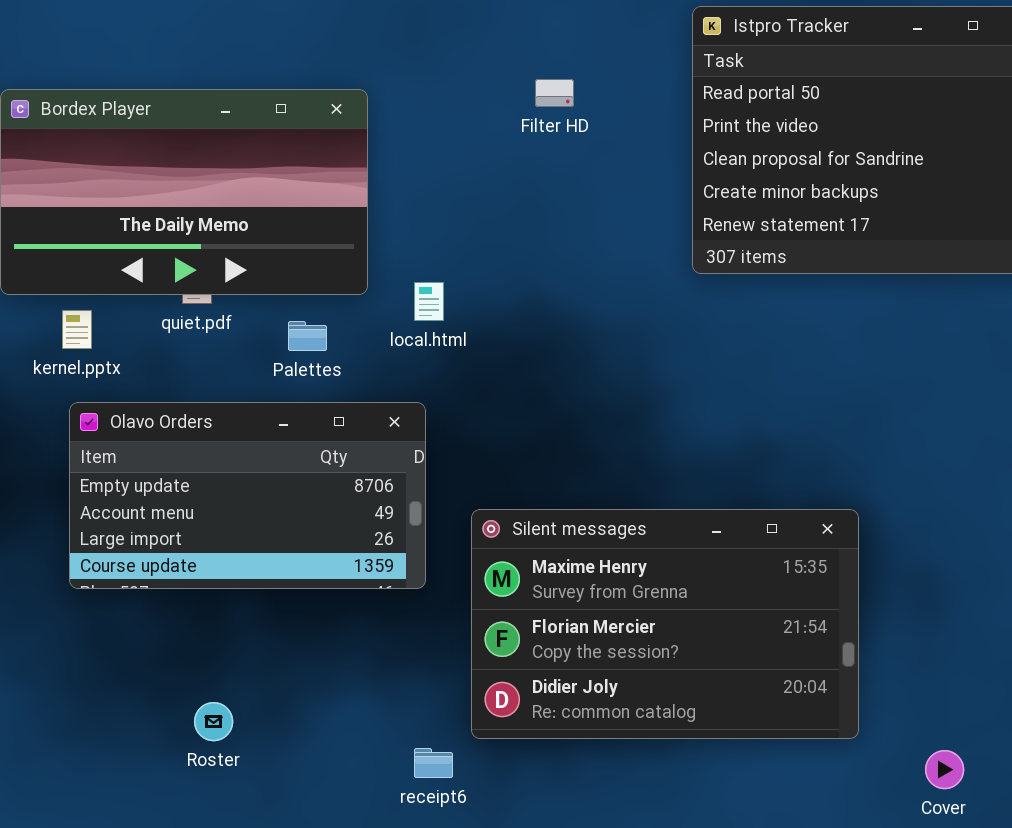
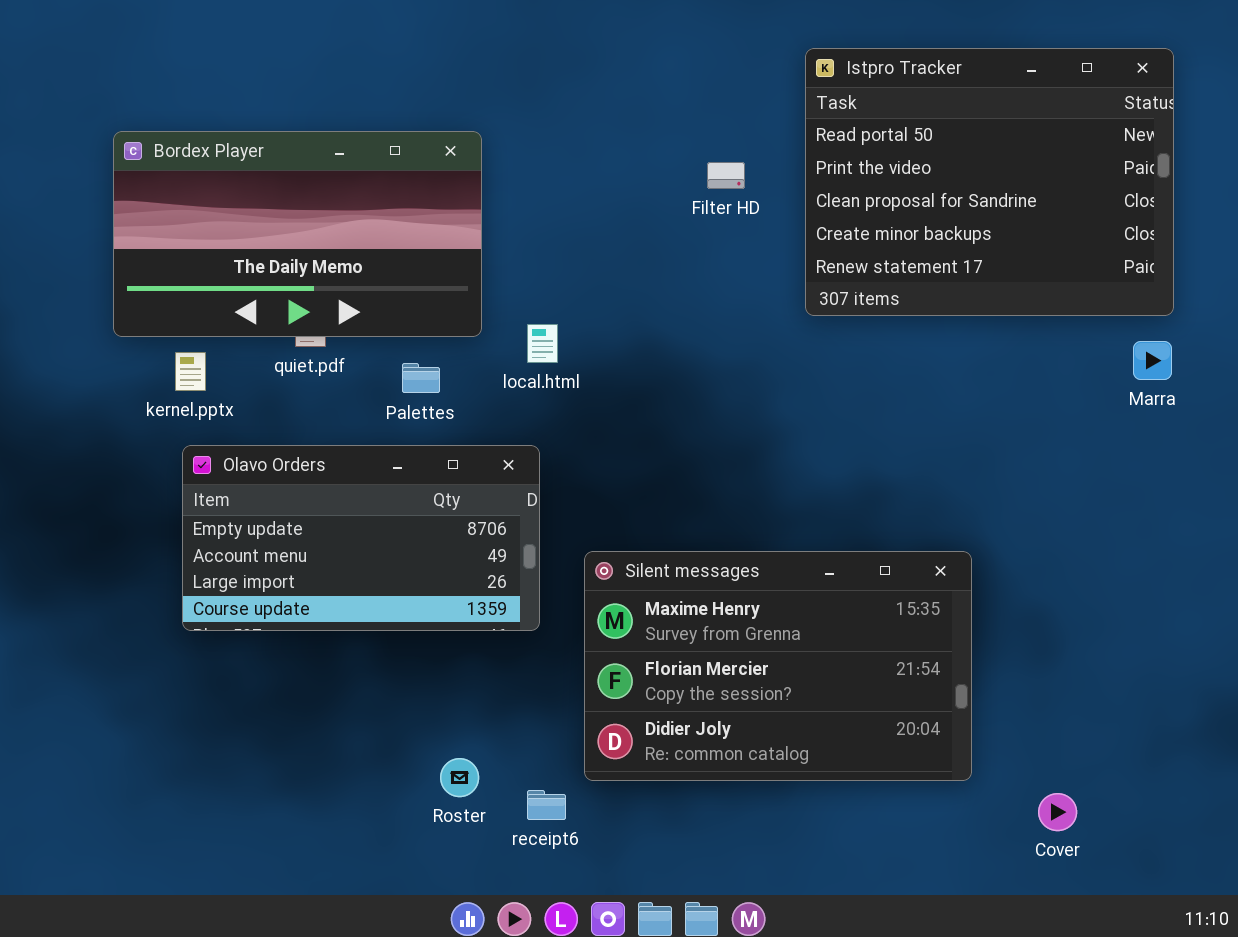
Filter HD: [535,79,574,107] -> [707,162,745,189], moved
Roster: [194,702,233,741] -> [440,758,479,797], moved

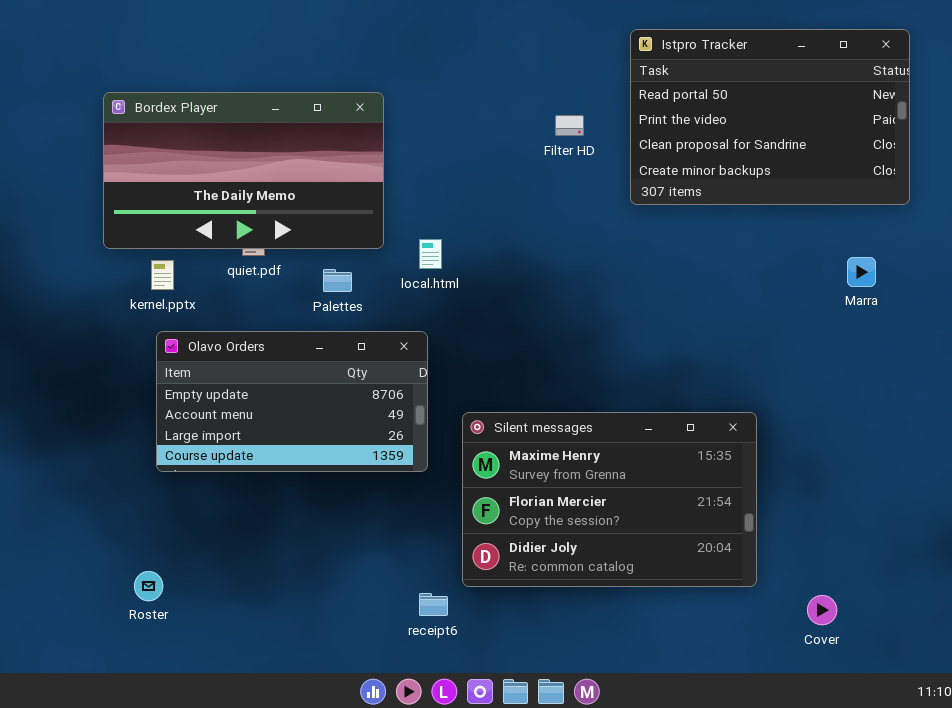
Istpro Tracker: [805,48,1174,316] -> [630,29,910,205], resized
Marra: [1133,341,1172,380] -> [847,257,876,287], moved
Roster: [440,758,479,797] -> [134,571,163,601], moved

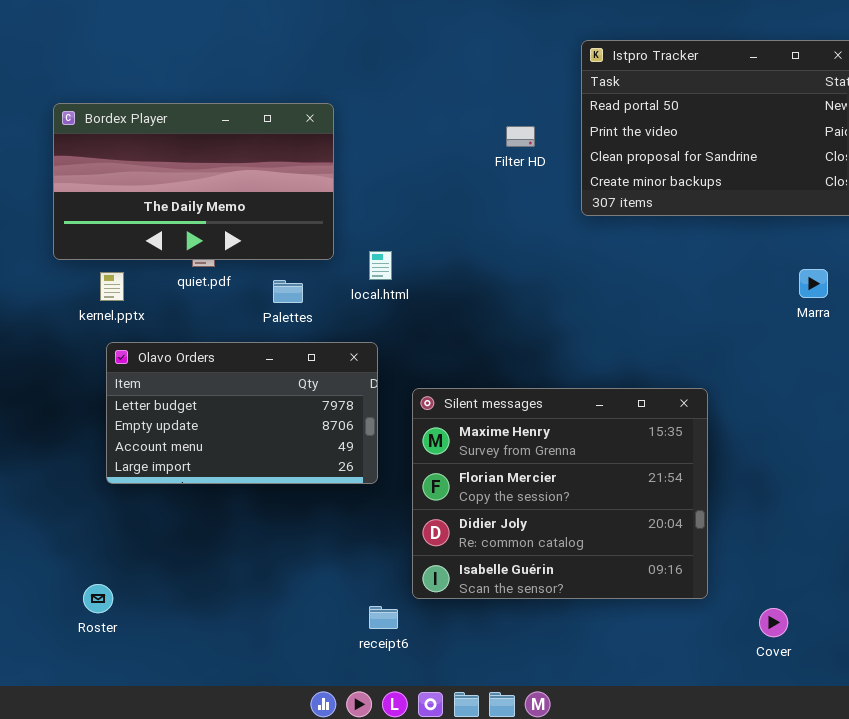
Olavo Orders: [156,331,428,472] -> [106,342,378,484], scrolled up 1 row
Silent messages: [462,412,757,587] -> [412,388,708,599], resized

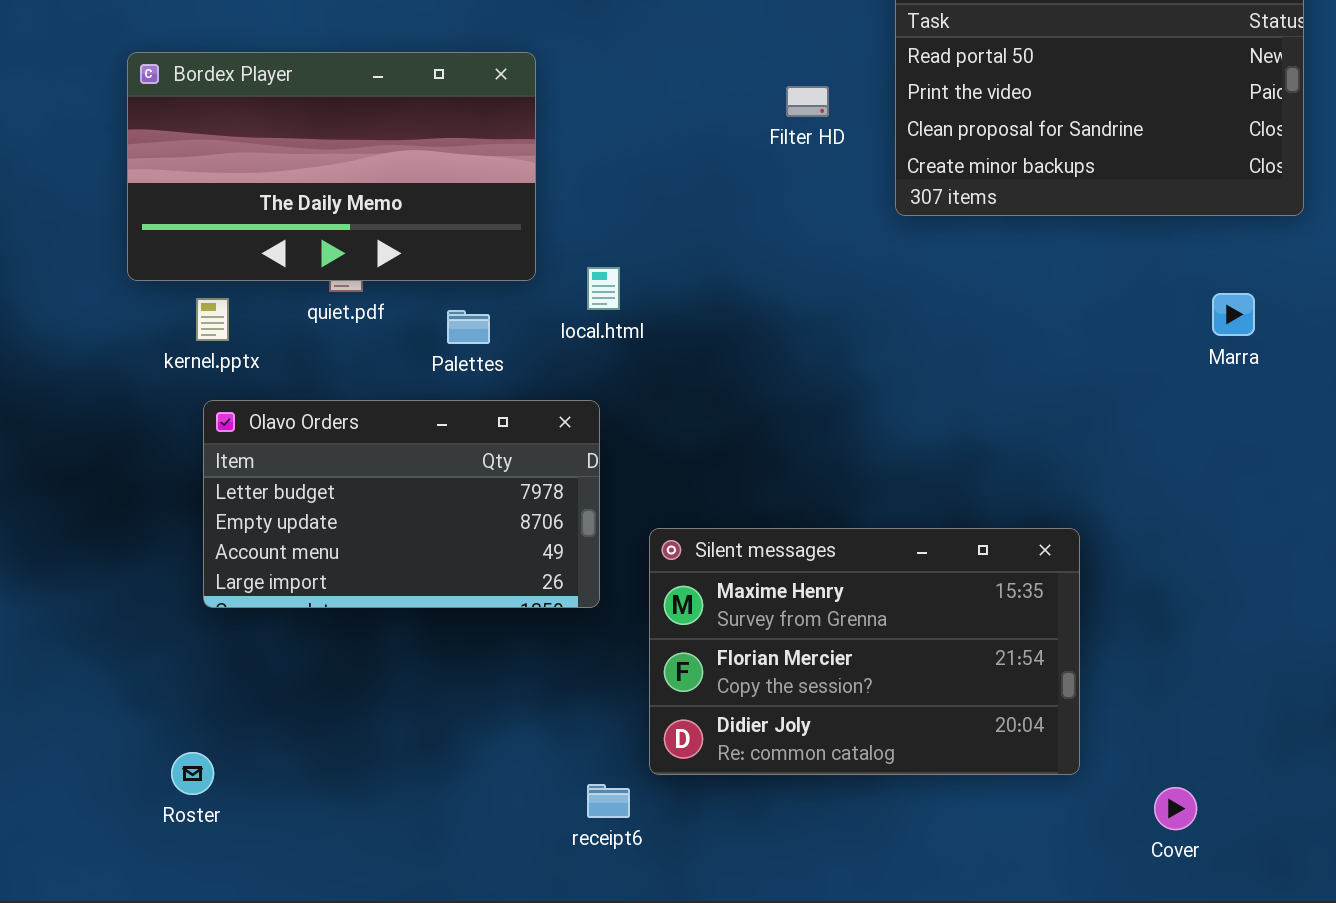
Silent messages: [412,388,708,599] -> [649,528,1080,775], resized

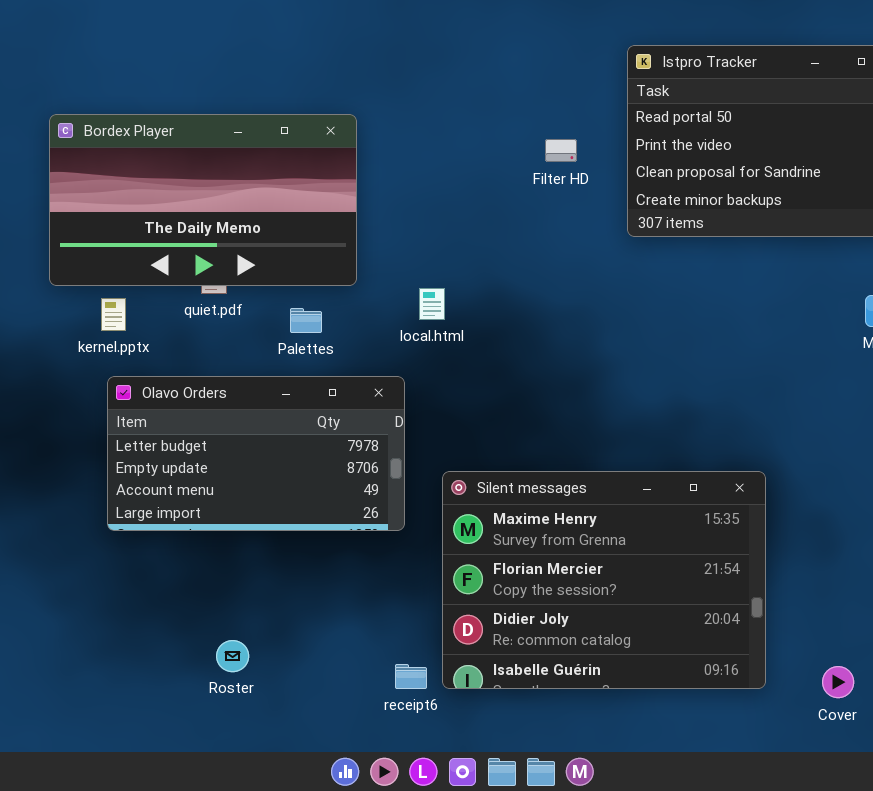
local.html: [587,267,620,310] -> [419,288,445,320], moved
Silent messages: [649,528,1080,775] -> [442,471,766,689], resized
Roster: [171,752,214,795] -> [216,640,249,672], moved

